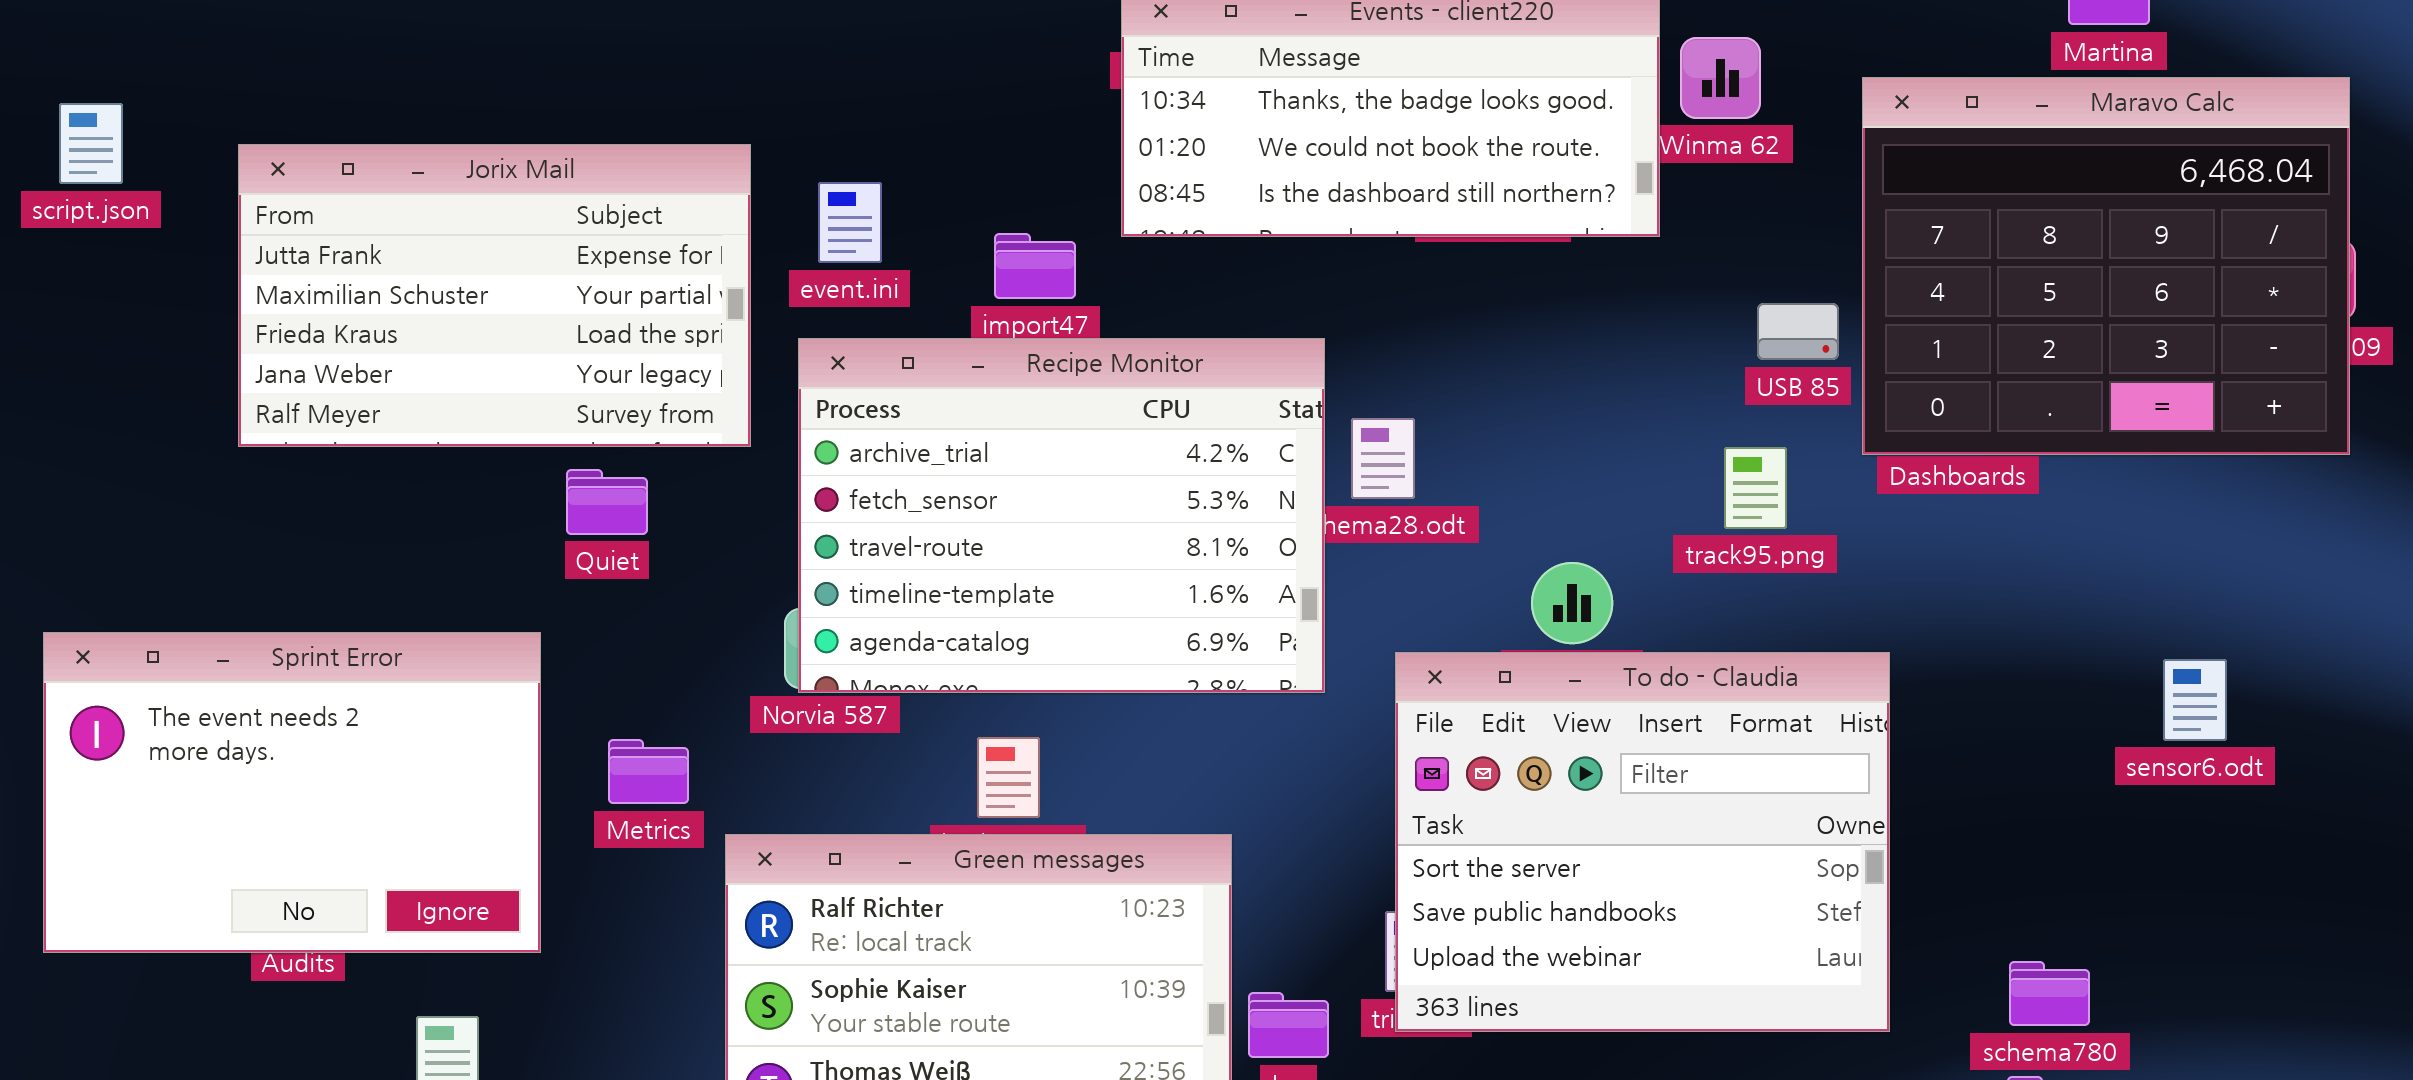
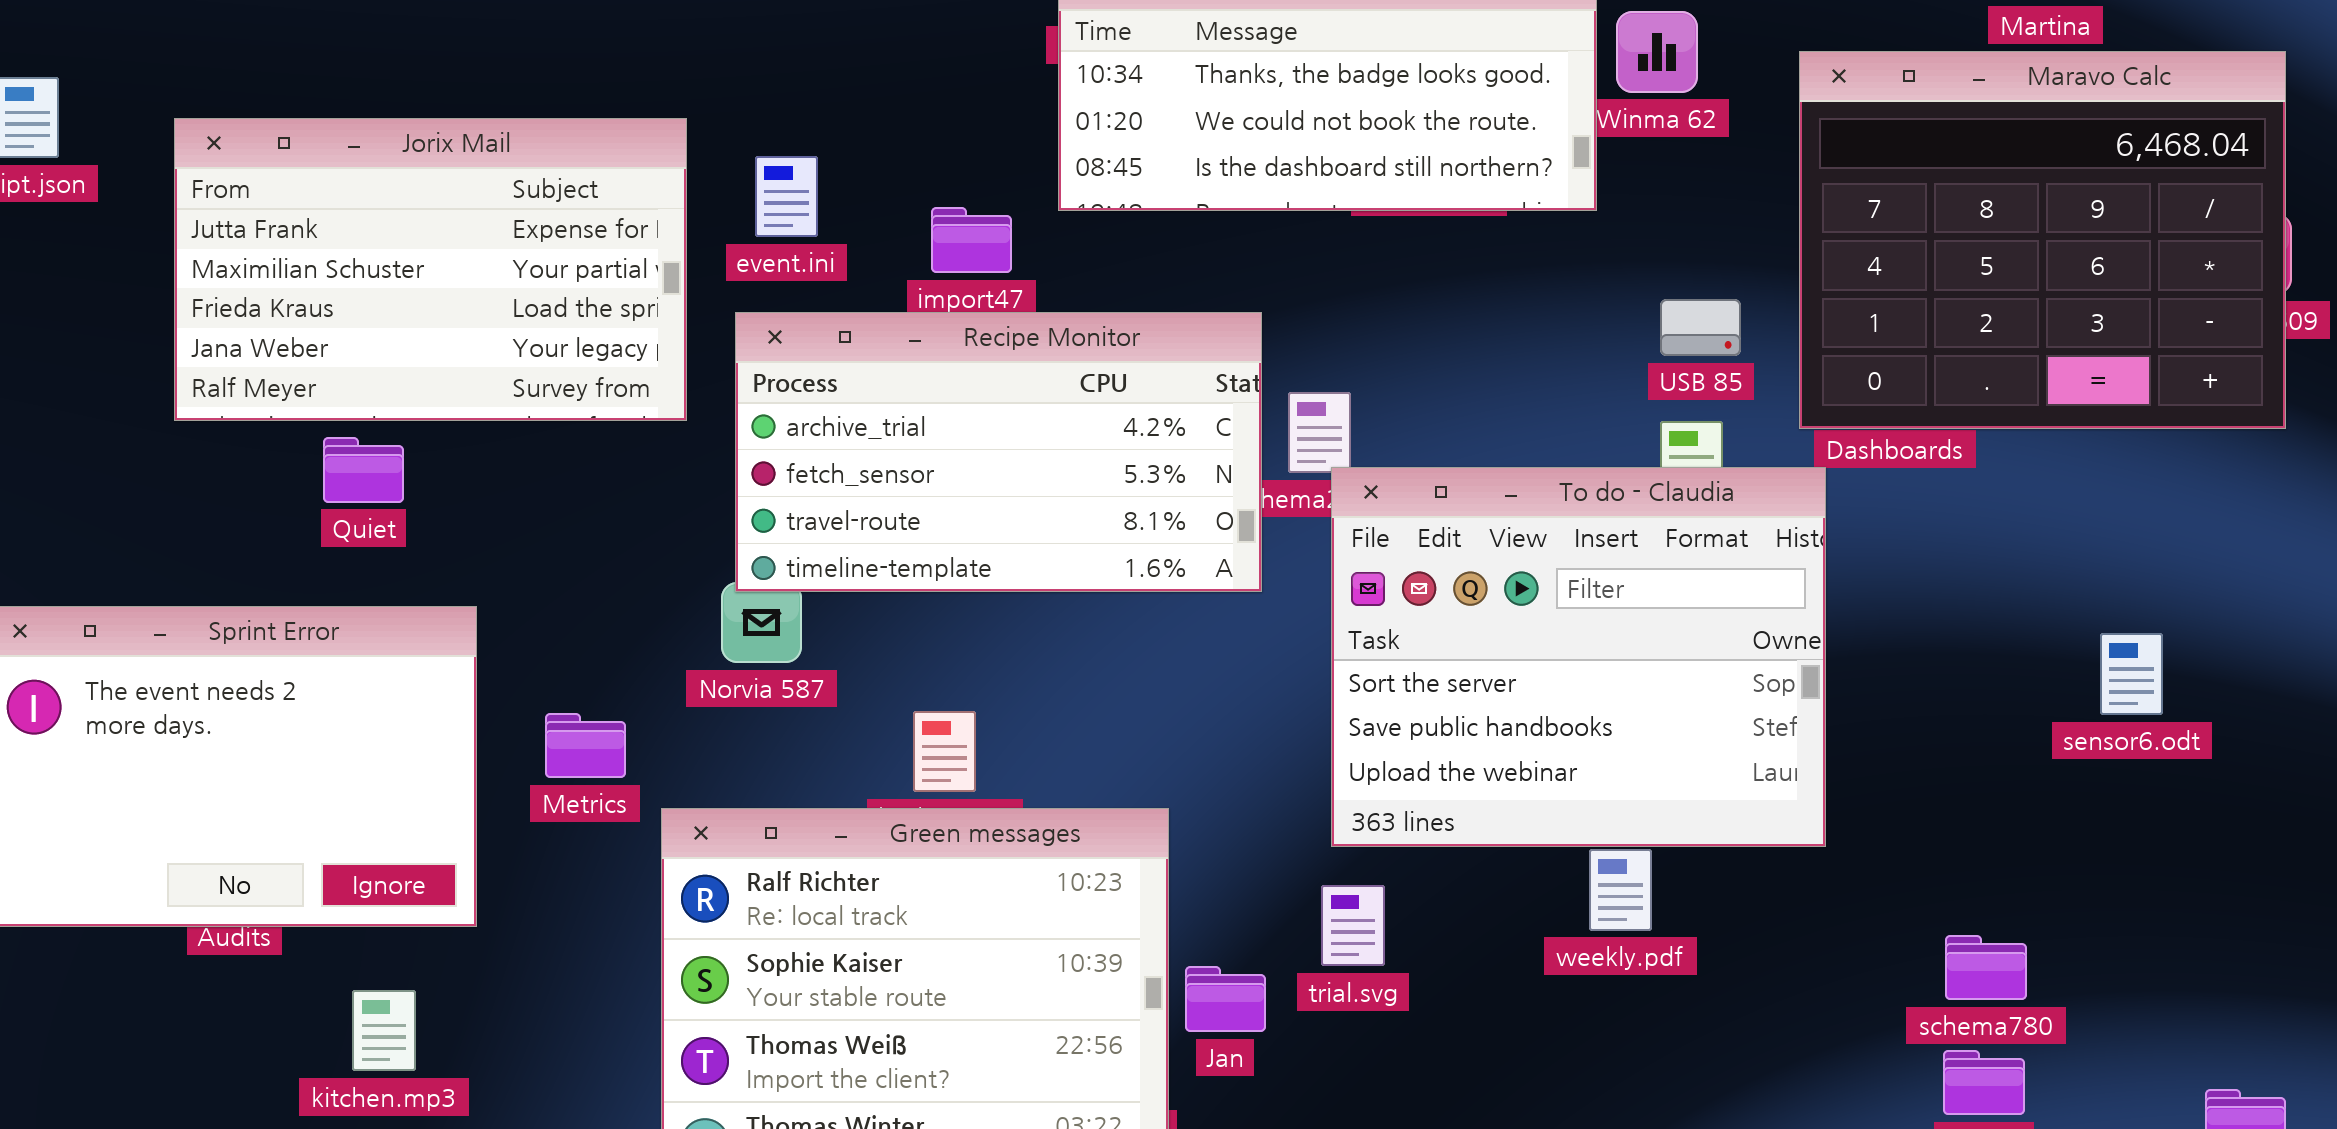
USB 85: [1757,303,1839,360] -> [1660,299,1741,356], moved
Recipe Monitor: [798,338,1325,693] -> [735,312,1262,592], resized
Quiet: [566,469,648,535] -> [323,437,404,503], moved
To do - Claudia: [1395,652,1890,1032] -> [1331,467,1826,847], moved

